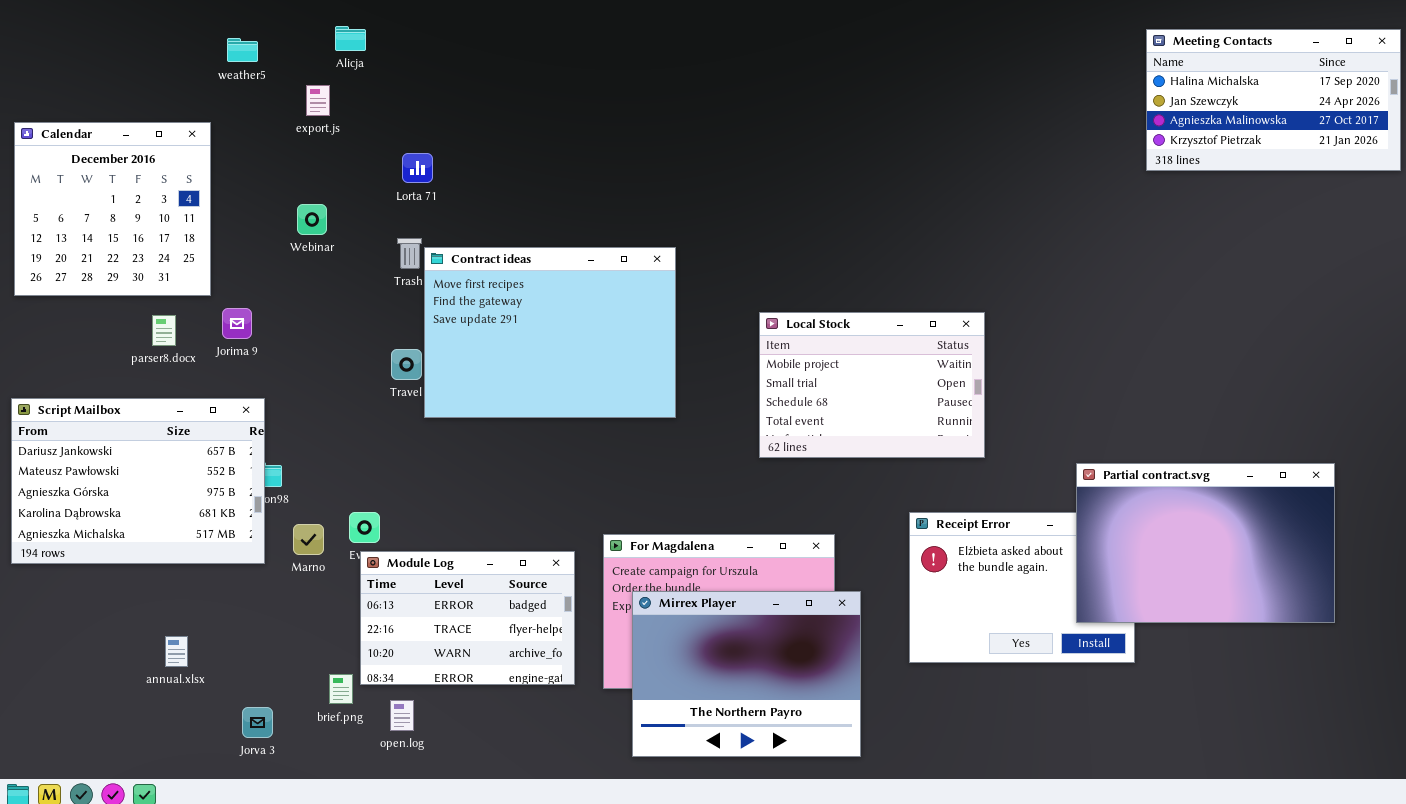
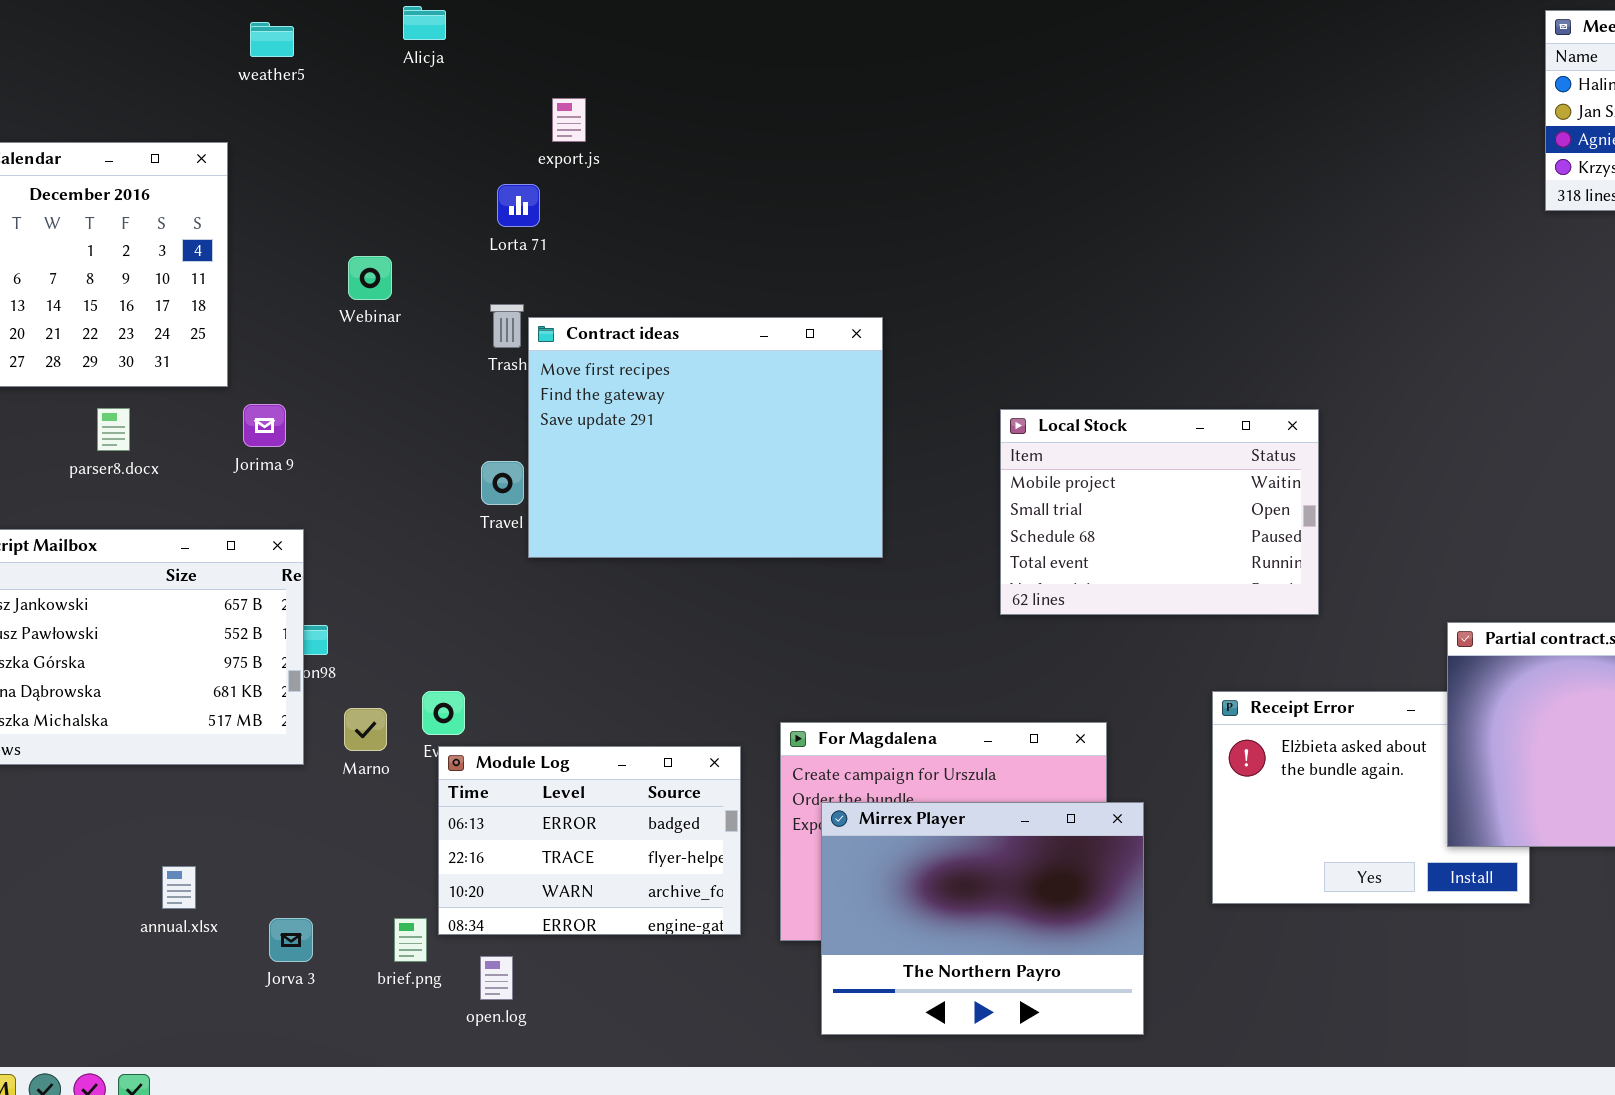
export.js: [306,85,330,116] -> [552,98,586,142], moved
parser8.docx: [152,315,176,346] -> [97,408,130,451], moved
Jorva 3: [242,707,273,738] -> [269,918,313,962], moved

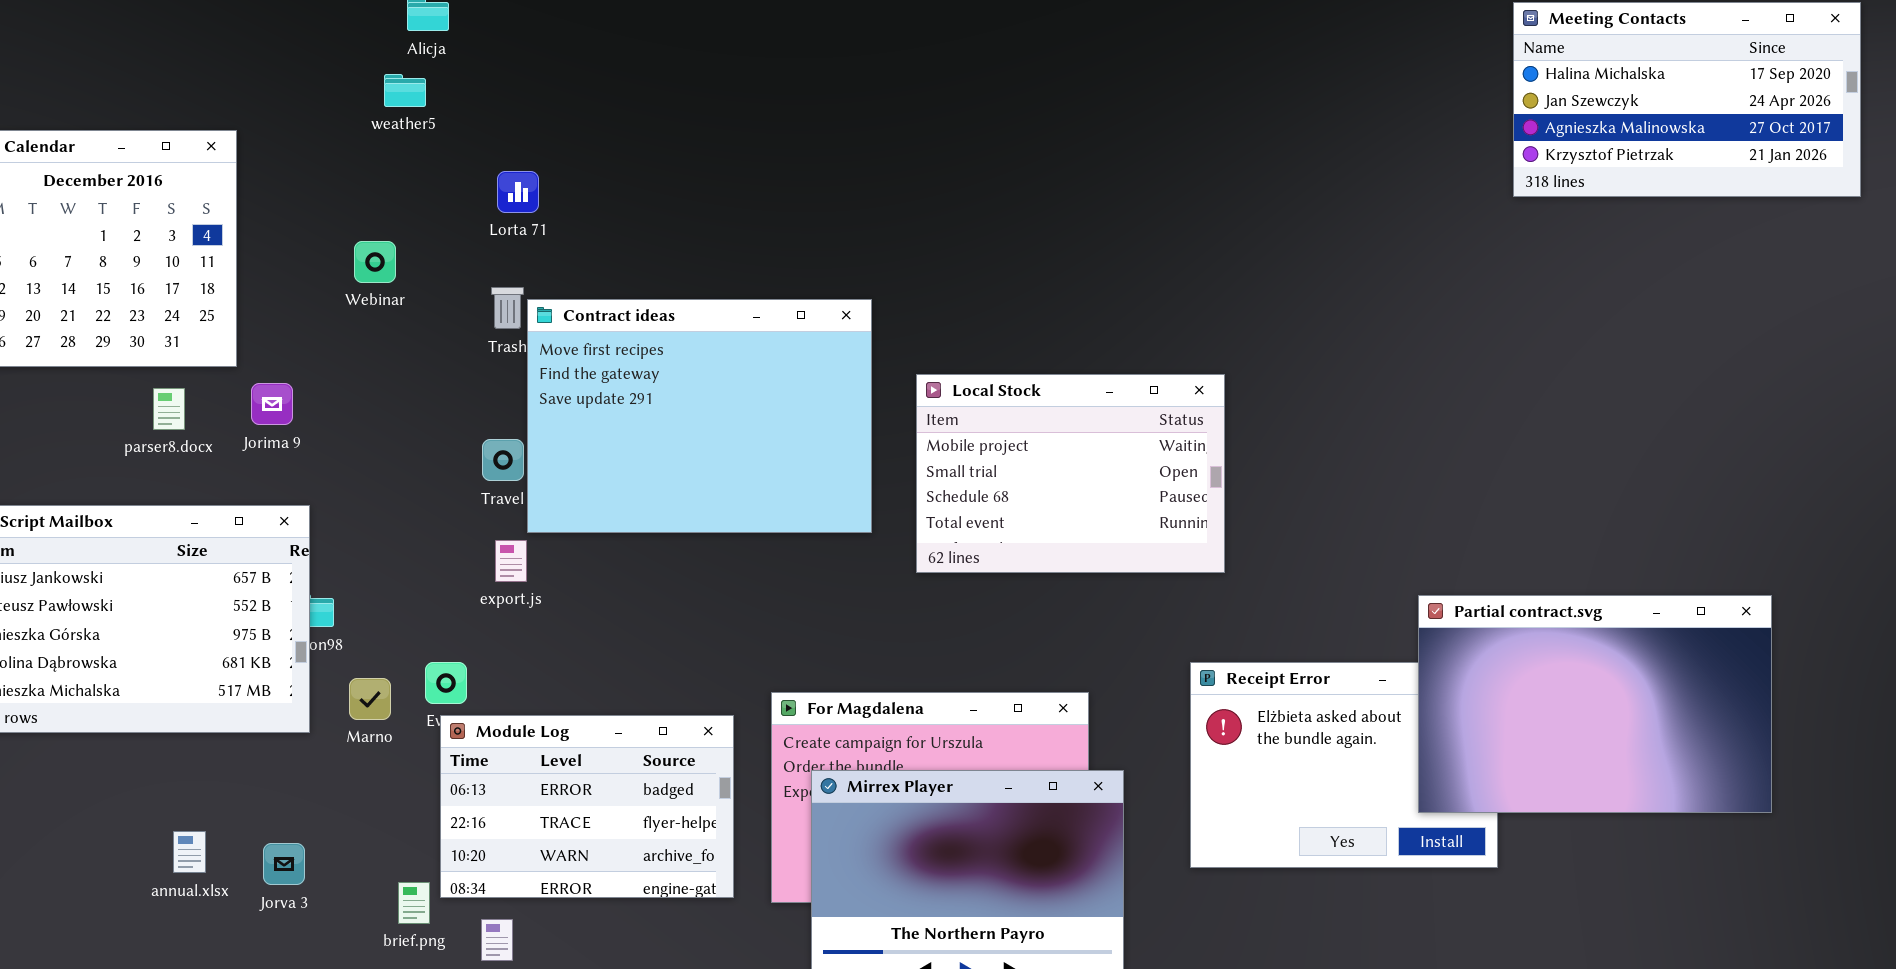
weather5: [250,22,294,57] -> [384,74,426,107], moved
export.js: [552,98,586,142] -> [495,540,527,582], moved
parser8.docx: [97,408,130,451] -> [153,388,185,430], moved
Local Stock: [1000,409,1319,615] -> [916,374,1225,573], moved
Jorva 3: [269,918,313,962] -> [263,843,305,885], moved

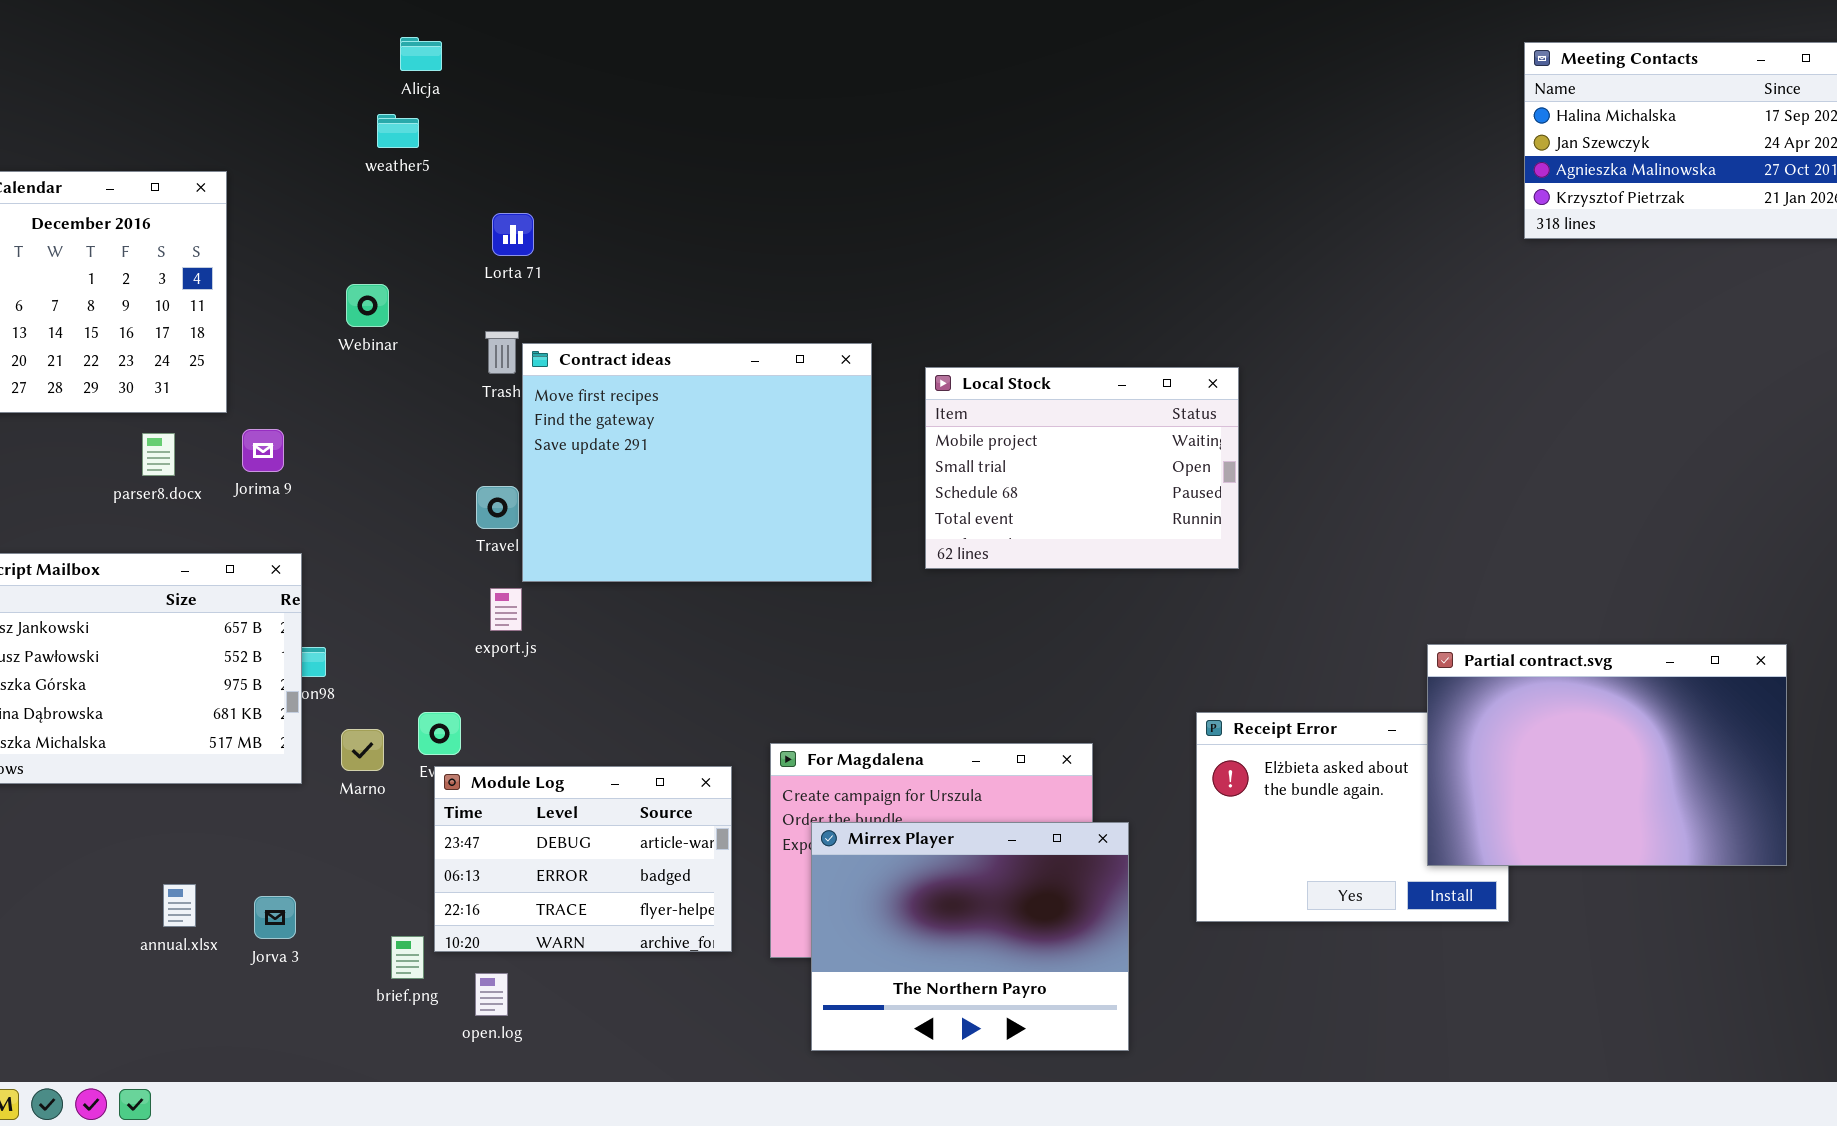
Local Stock: [916,374,1225,573] -> [925,367,1239,569], moved
Module Log: [440,715,734,898] -> [434,766,732,952], scrolled up 1 row

